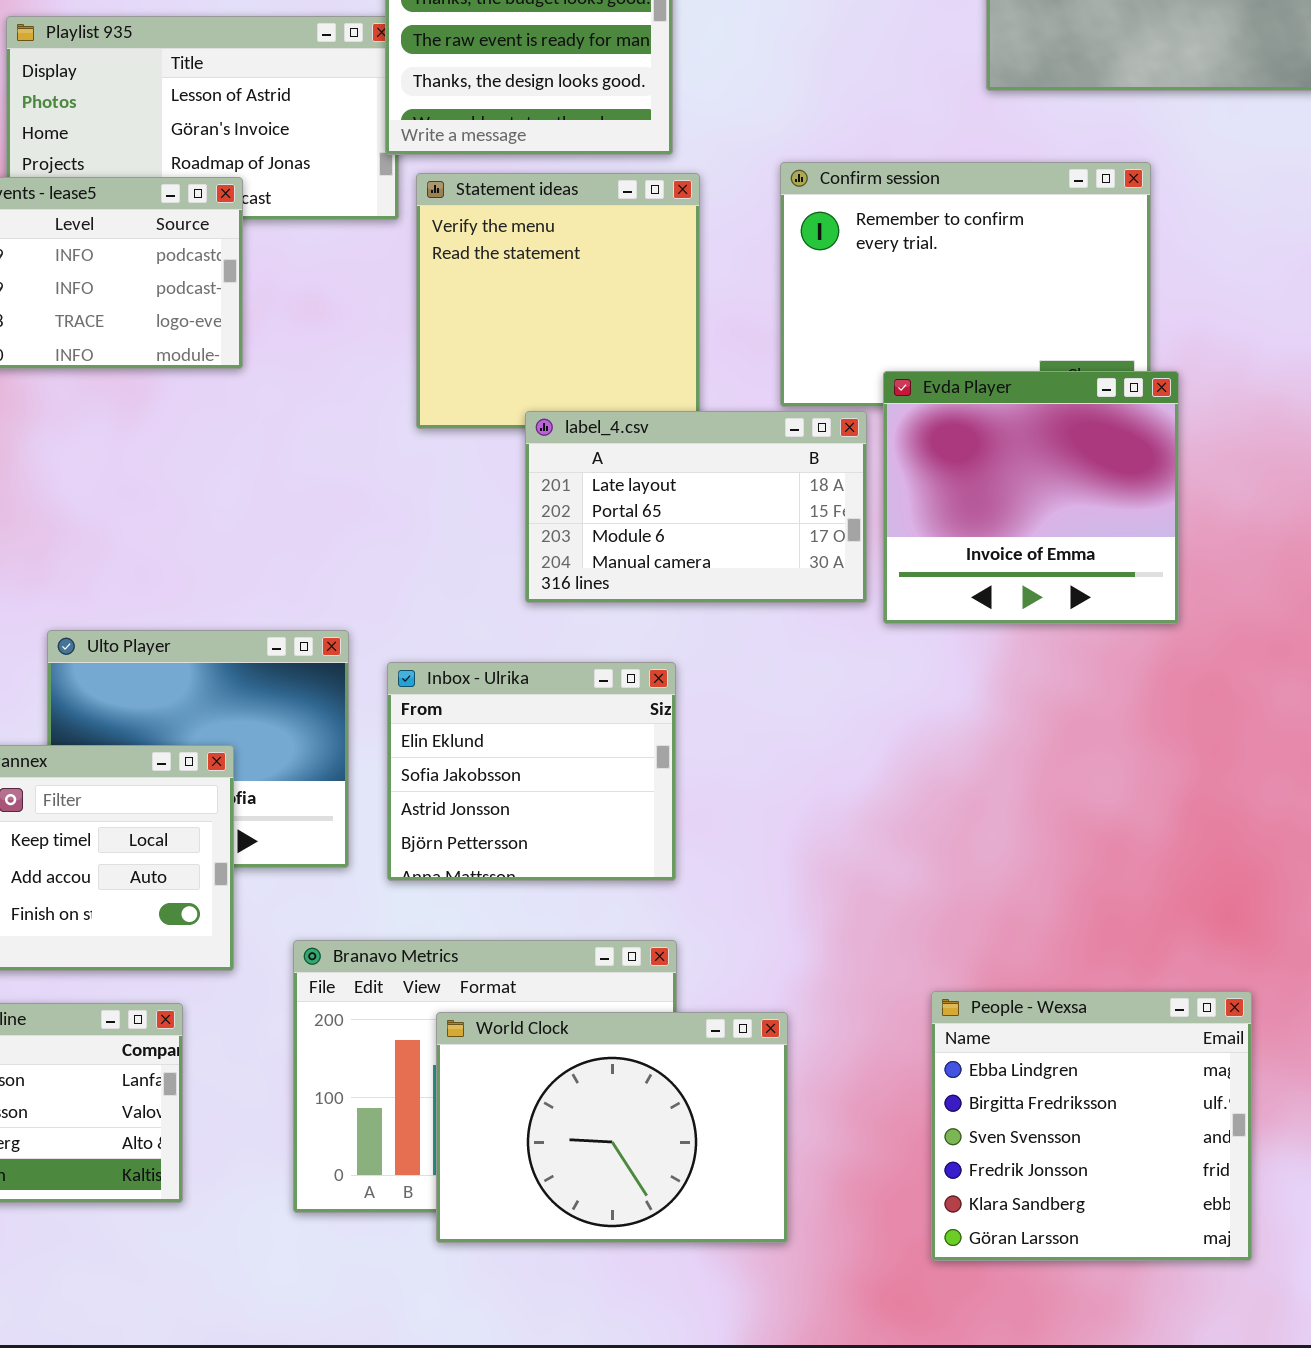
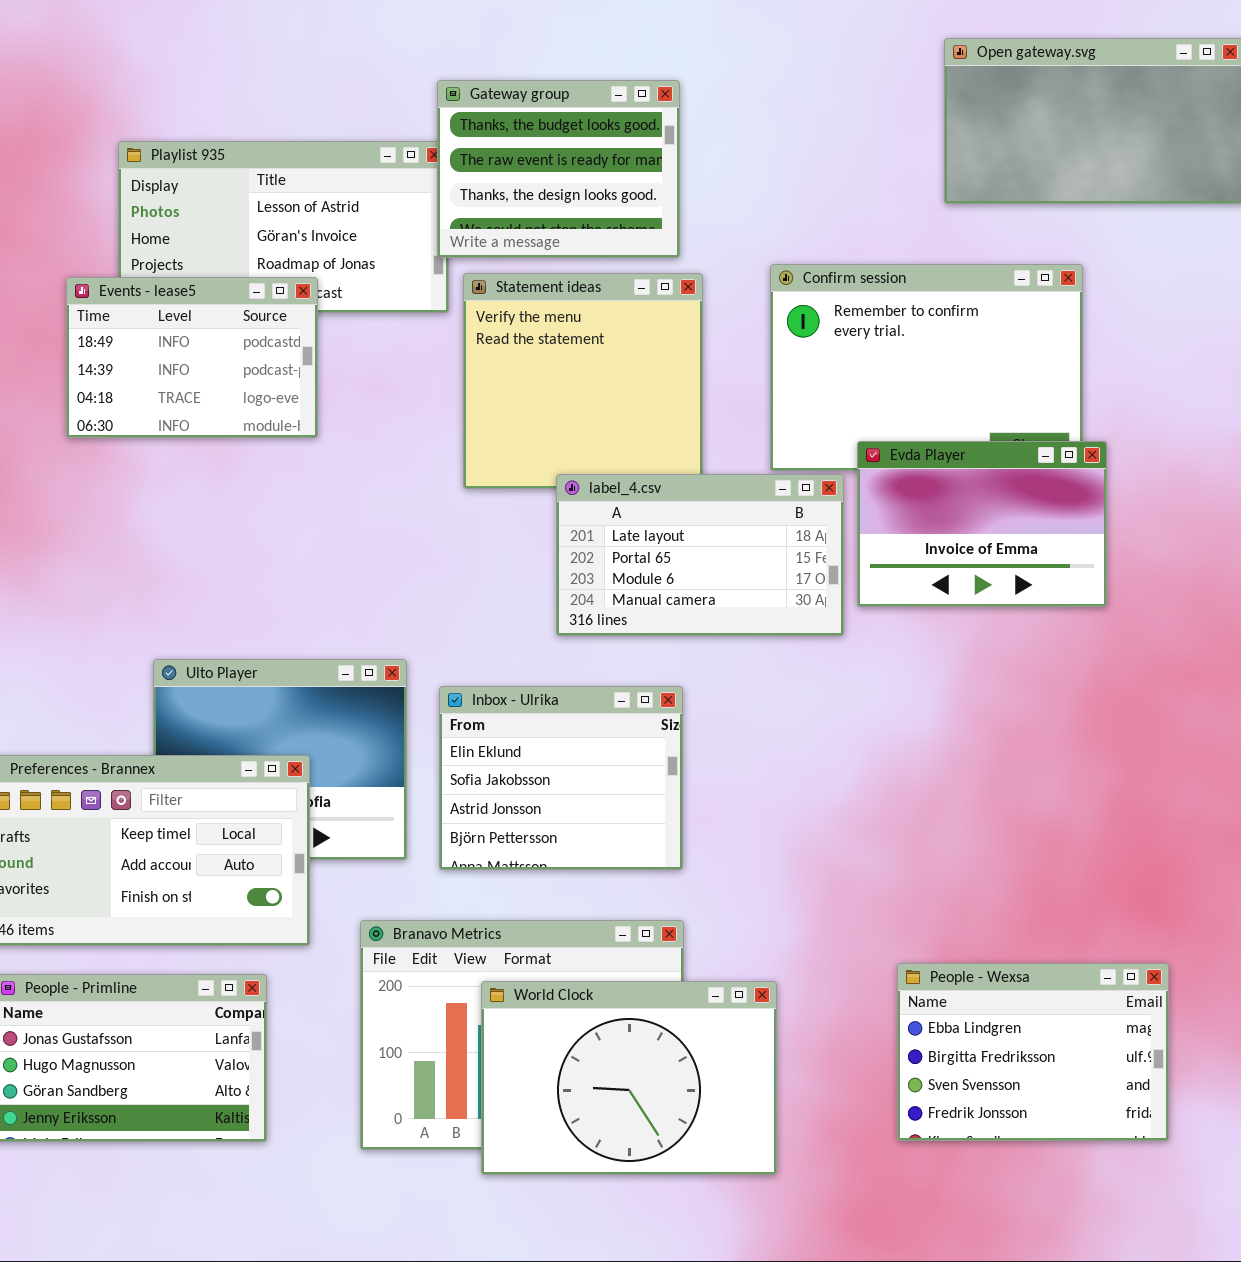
Evda Player: [883,371,1179,624] -> [857,441,1107,607], resized
People - Wexsa: [931,991,1252,1261] -> [897,963,1169,1141], resized

